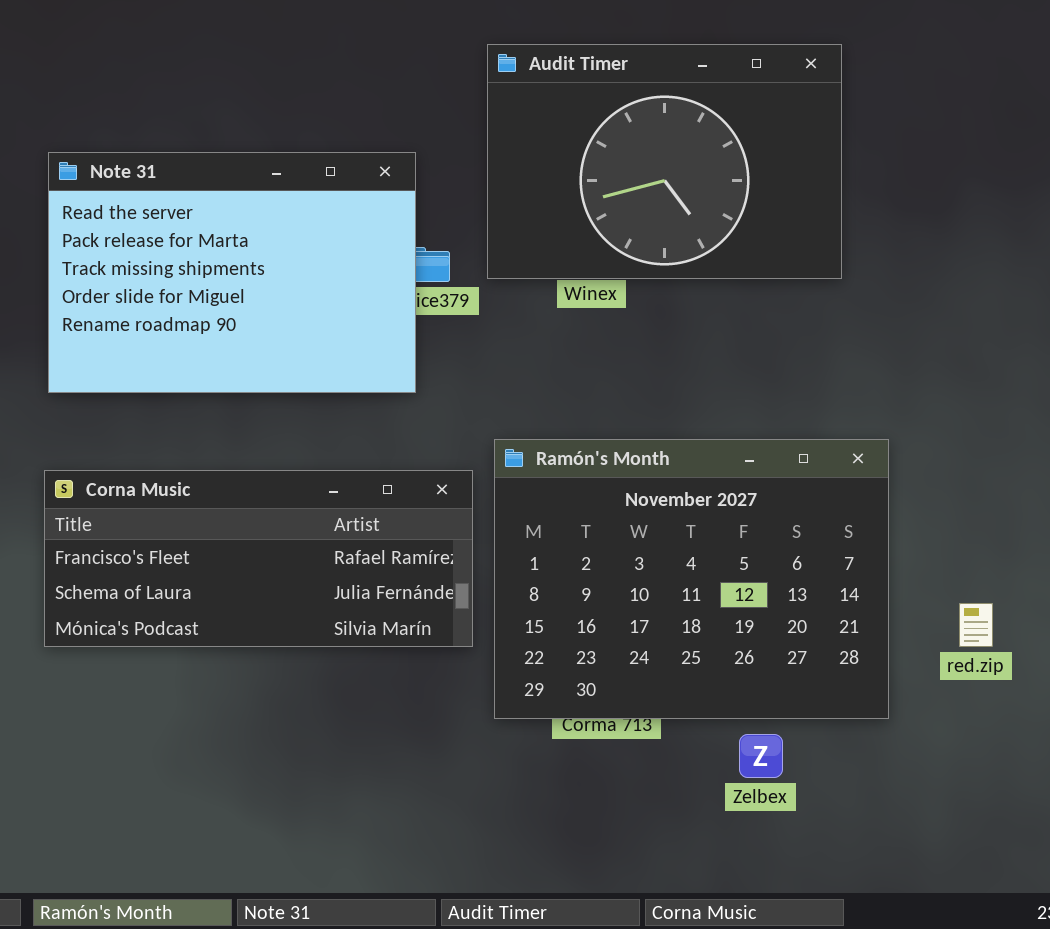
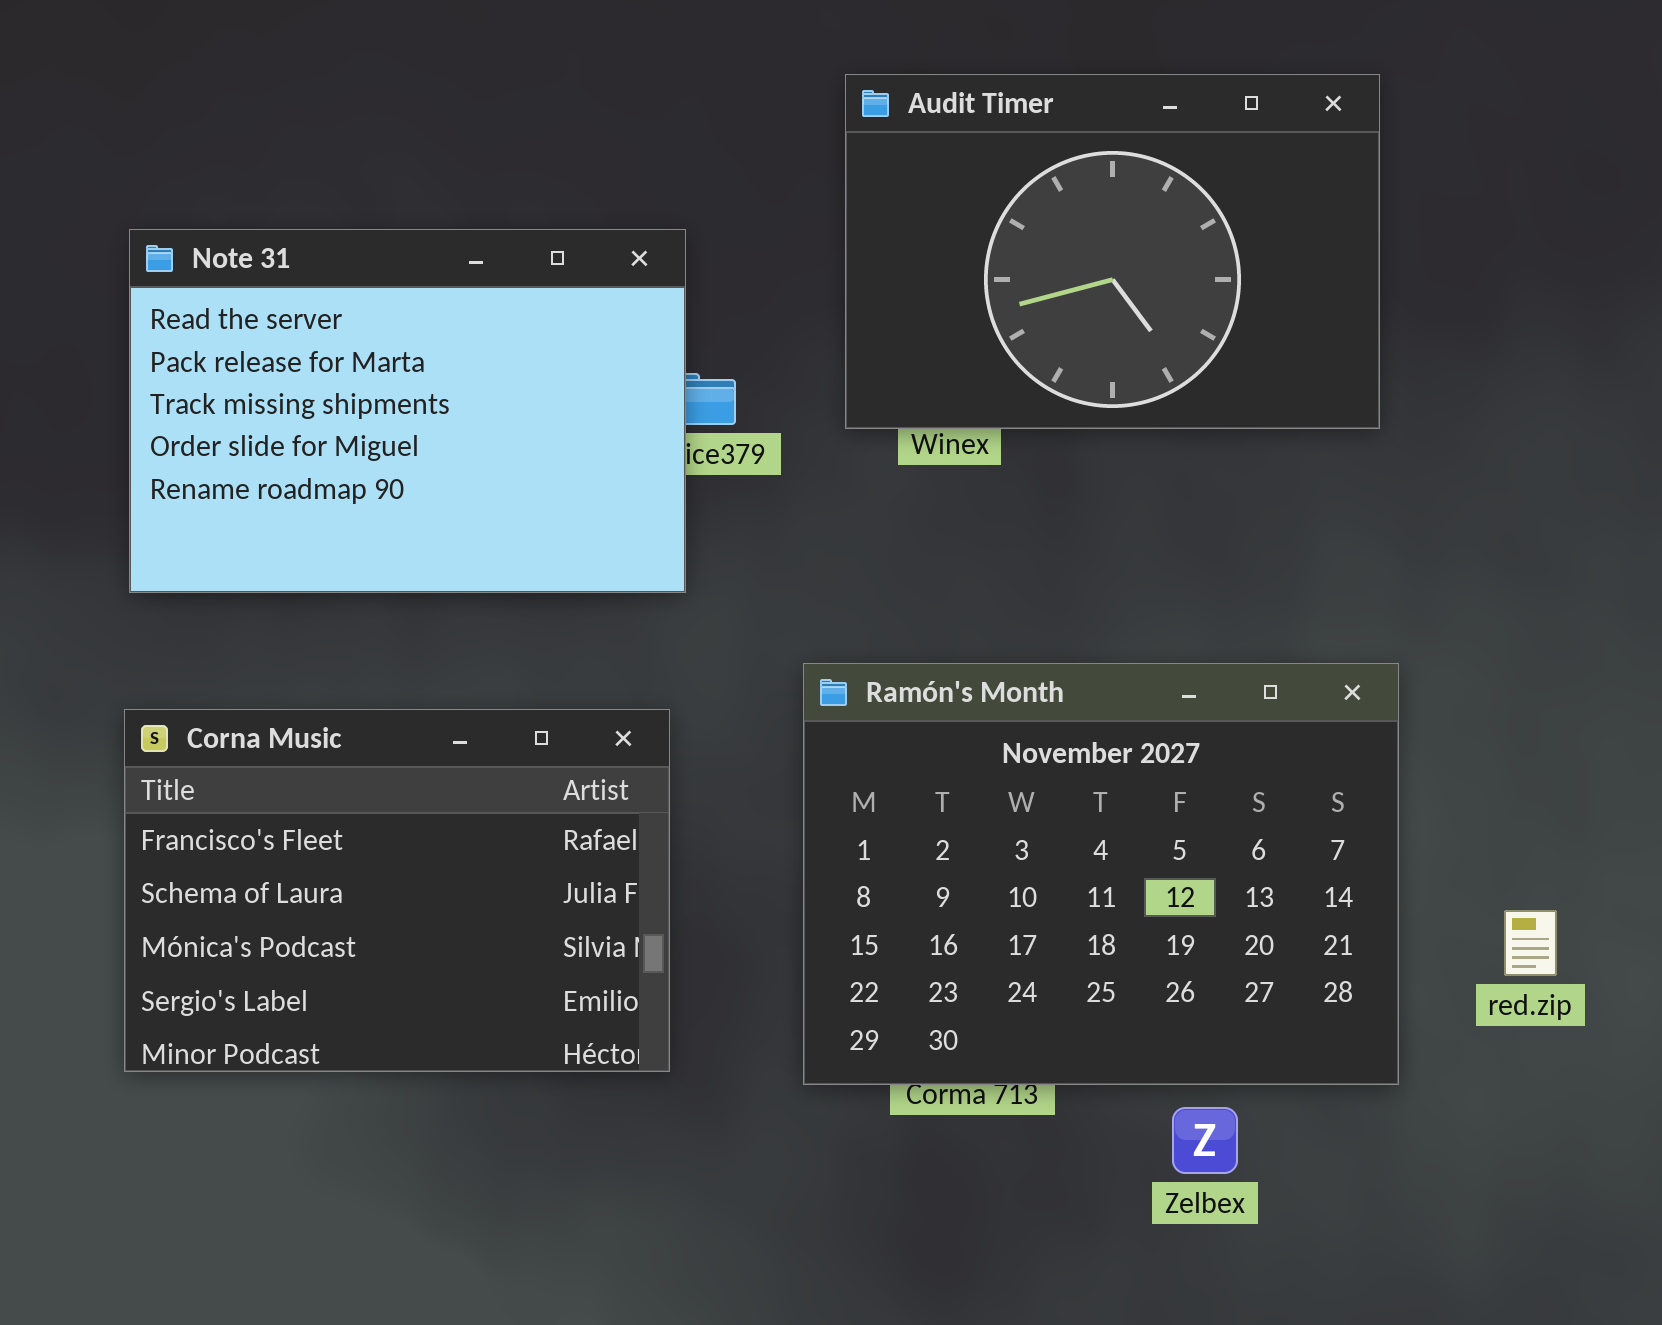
Audit Timer: [487,44,842,279] -> [845,74,1380,429], moved
Corna Music: [44,470,473,647] -> [124,709,670,1072], resized

